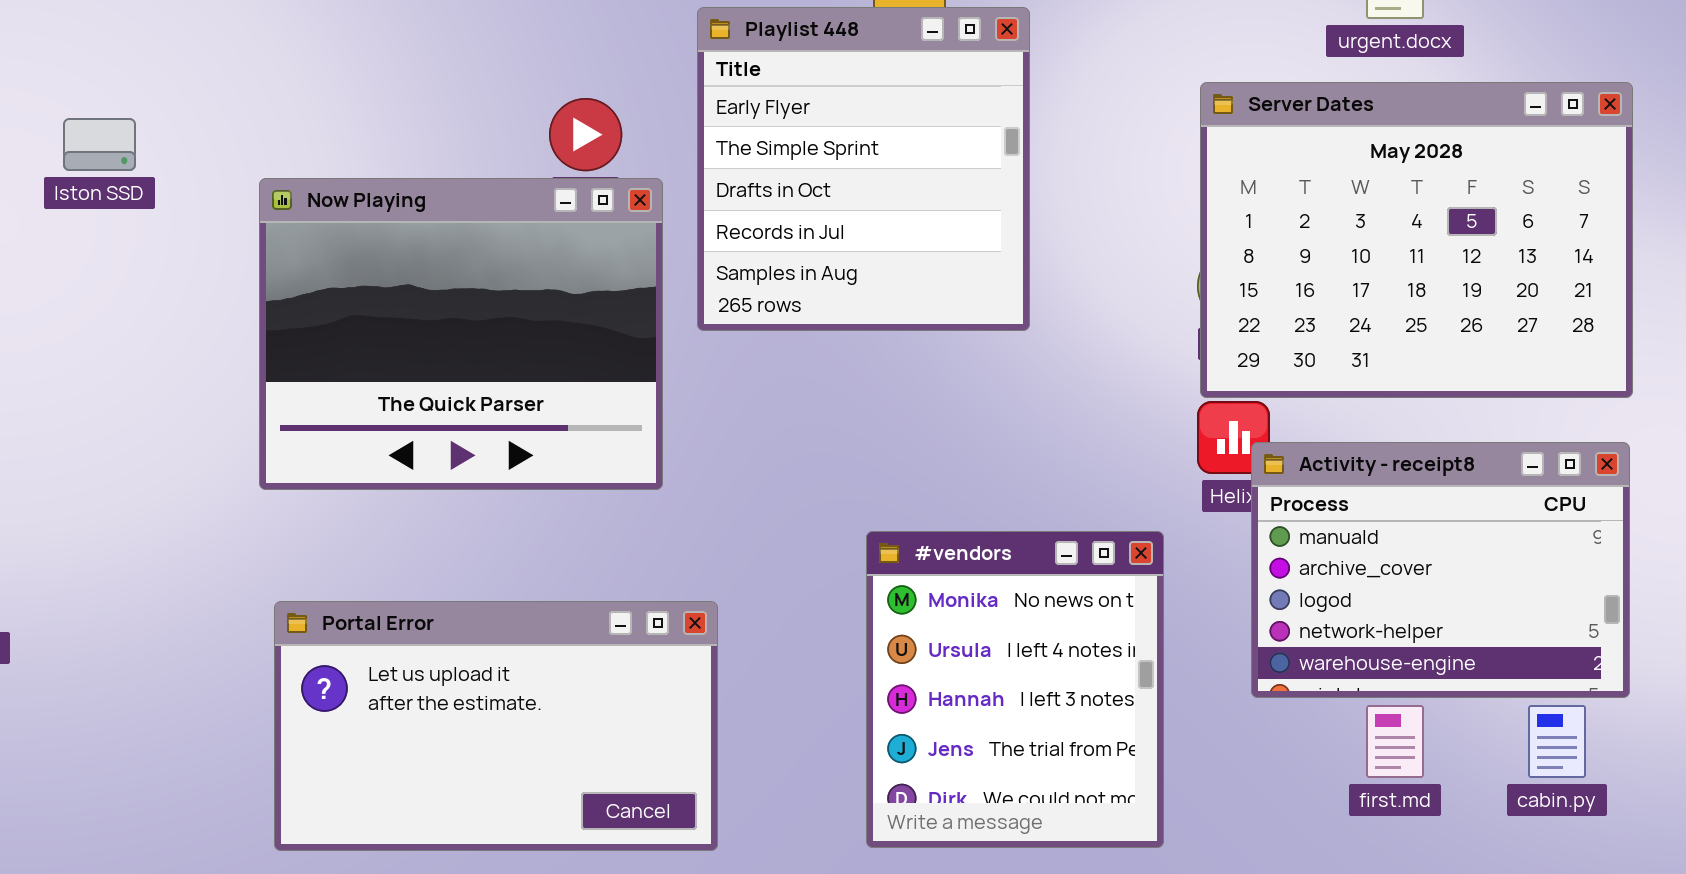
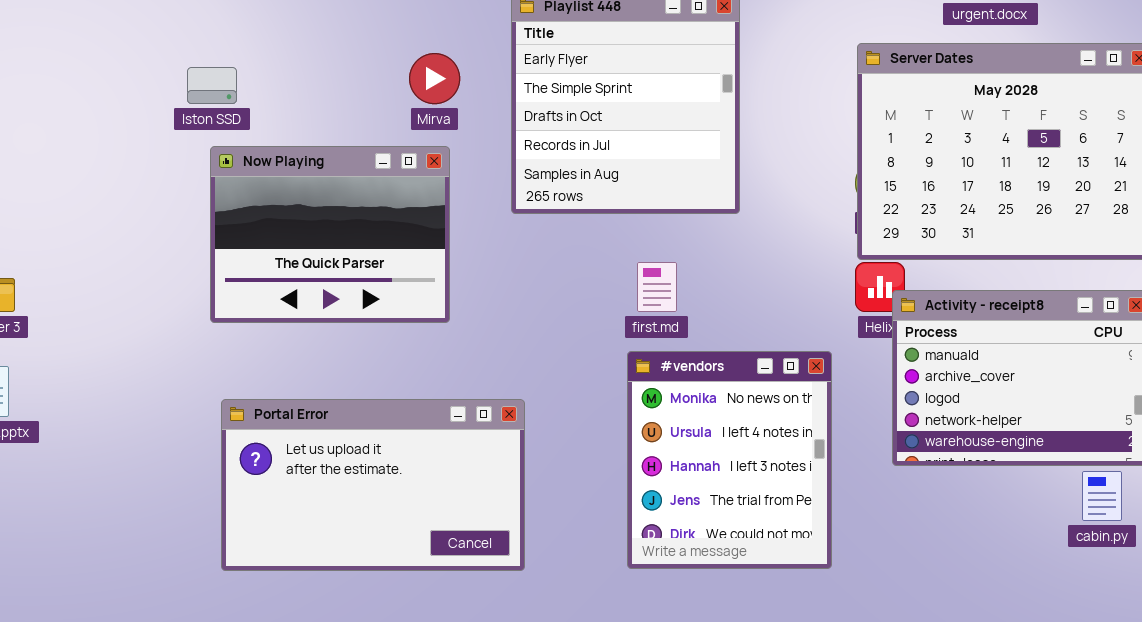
Iston SSD: [63,118,136,171] -> [187,67,237,104], moved
Now Playing: [259,178,663,490] -> [210,146,450,323], resized
first.md: [1366,705,1424,778] -> [637,262,677,312], moved

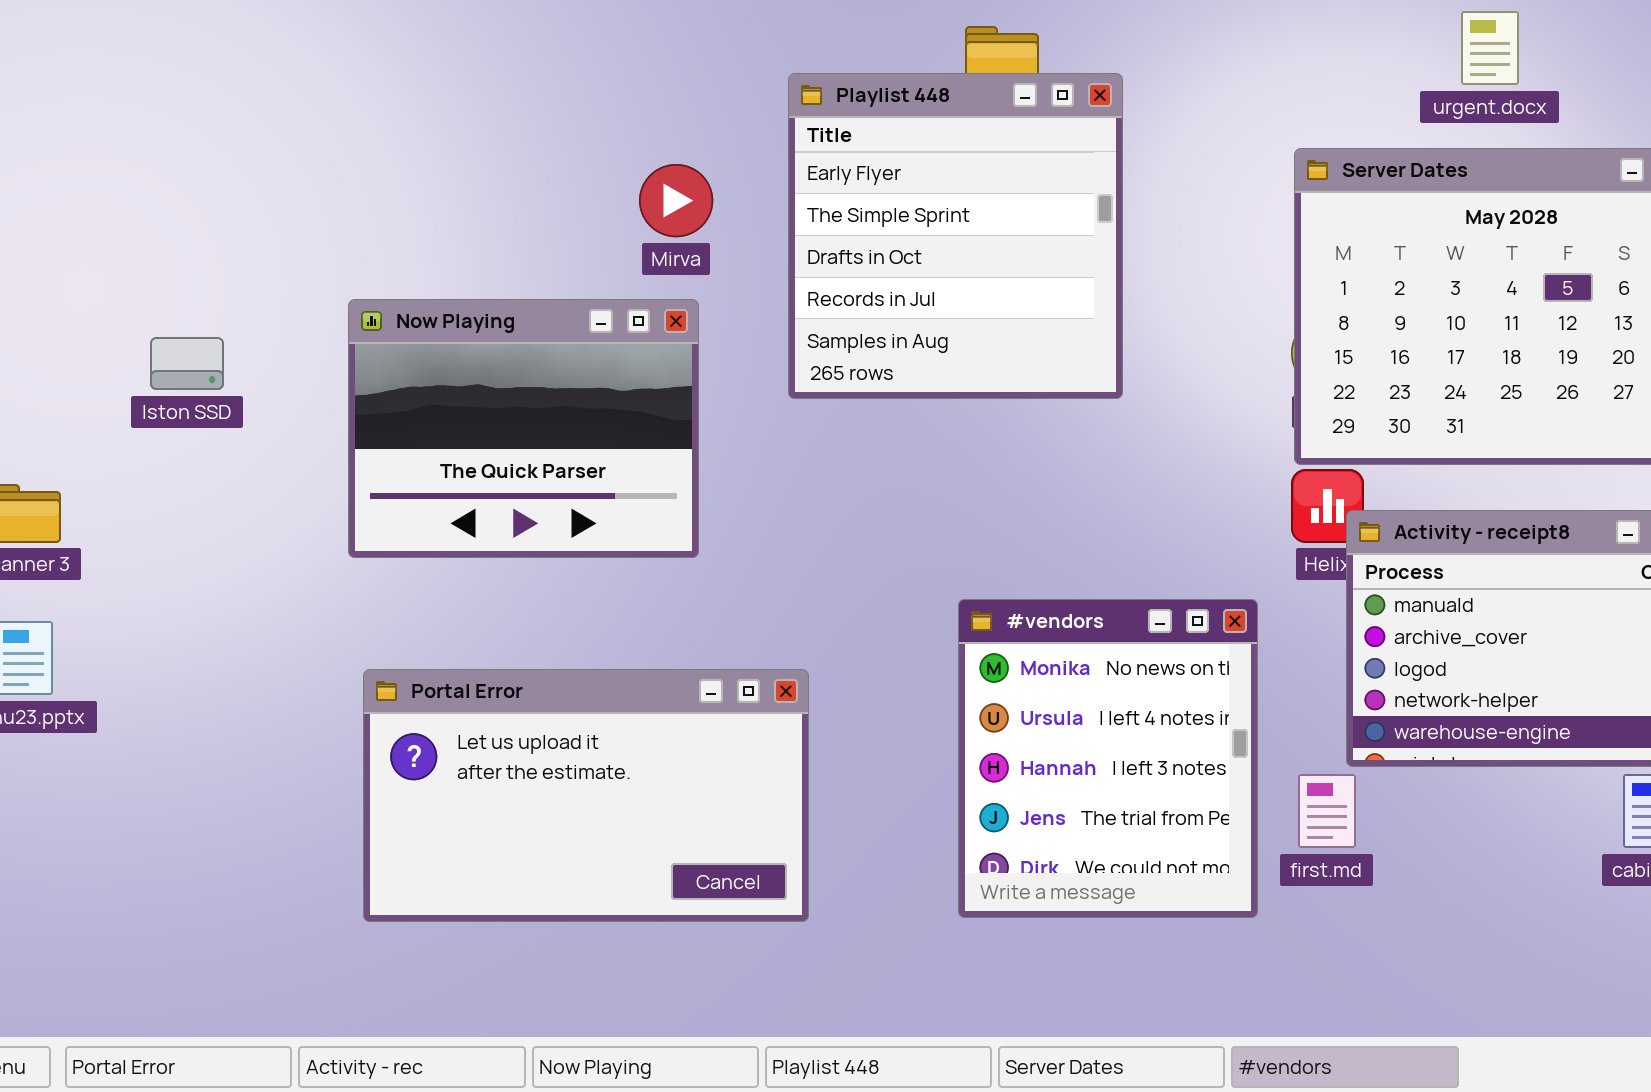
Iston SSD: [187,67,237,104] -> [150,337,224,390], moved
first.md: [637,262,677,312] -> [1298,774,1356,848], moved

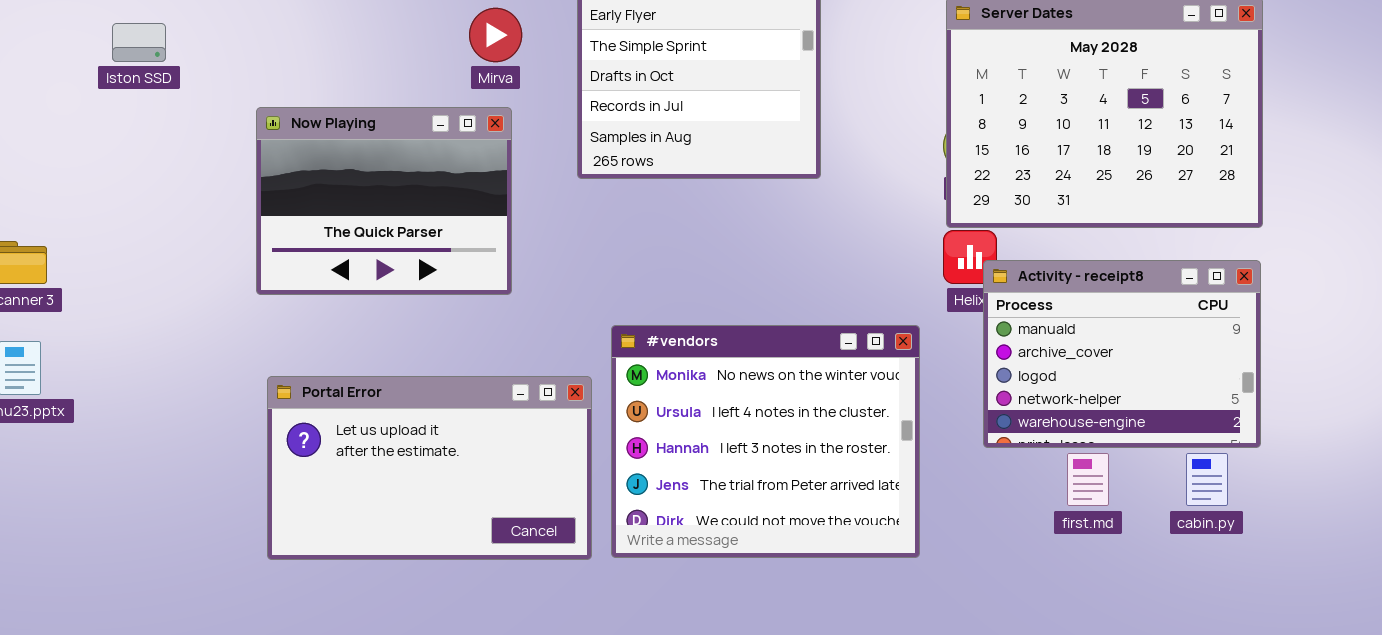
Iston SSD: [150,337,224,390] -> [112,23,166,62], moved
#vendors: [958,599,1258,918] -> [611,325,920,558], resized
first.md: [1298,774,1356,848] -> [1067,453,1109,506], moved

